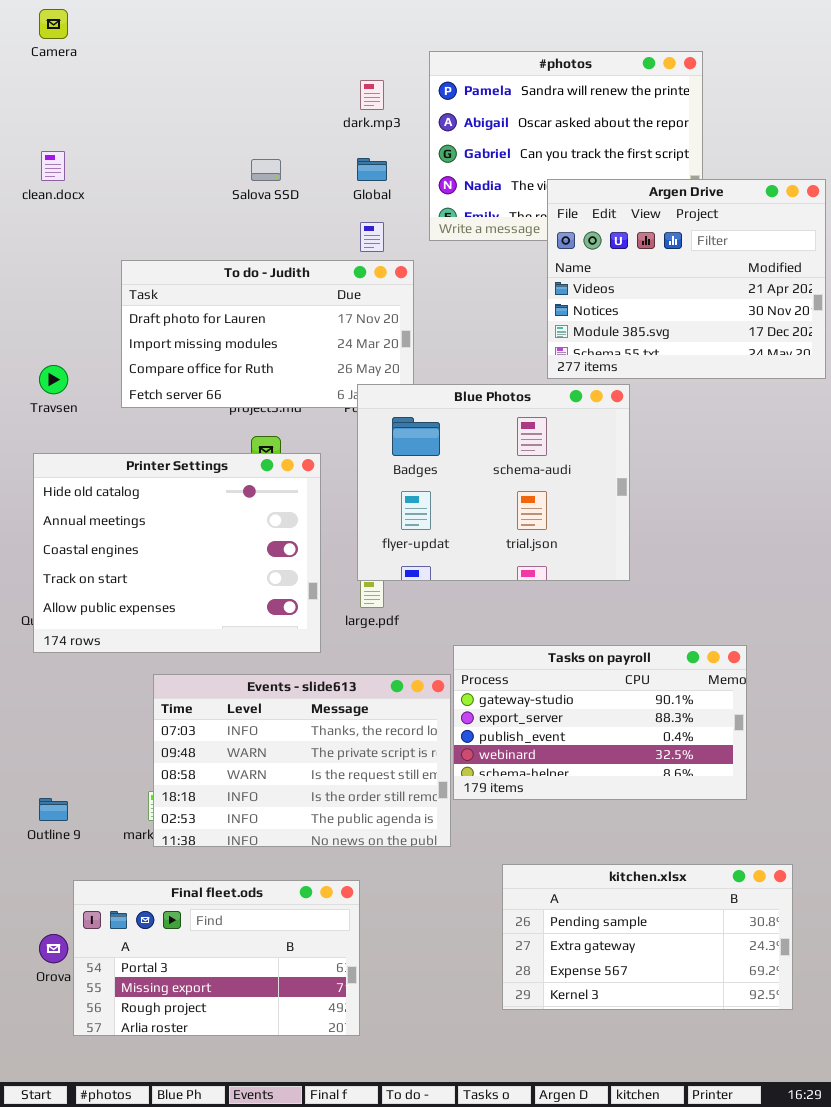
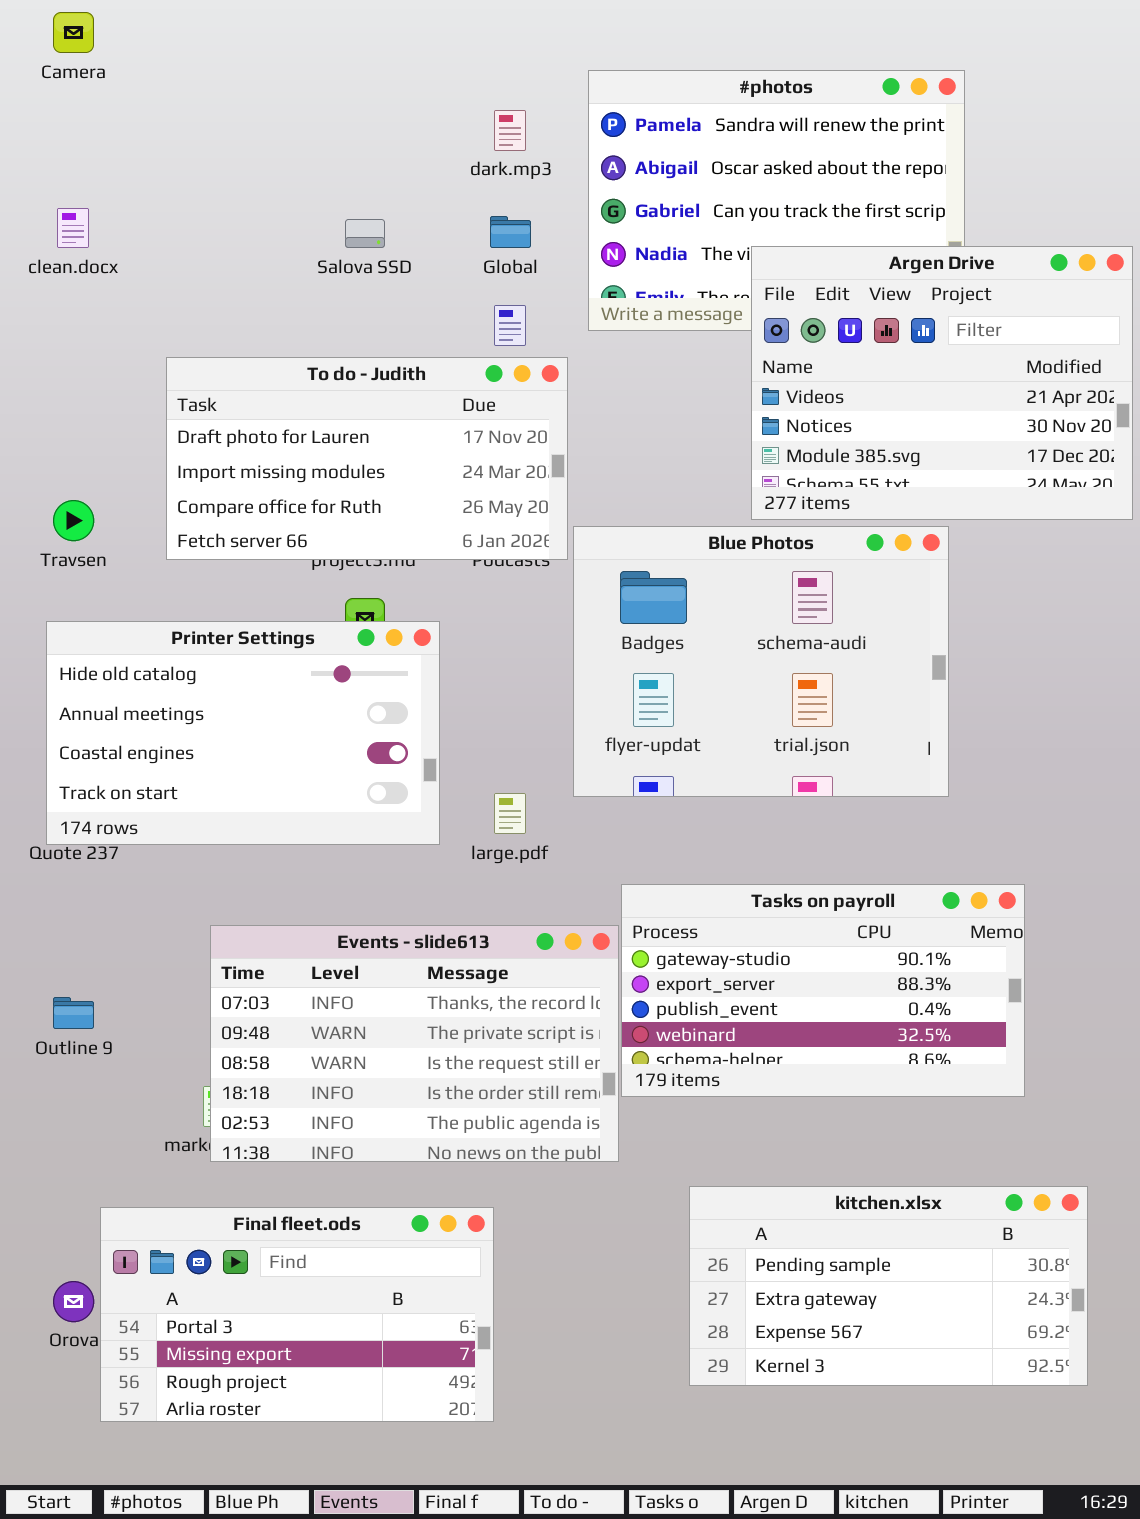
Blue Photos: [357,384,630,581] -> [573,526,949,797], moved
Printer Settings: [33,453,321,653] -> [46,621,440,845], resized
Outline 9: [39,798,68,821] -> [53,997,94,1029], moved

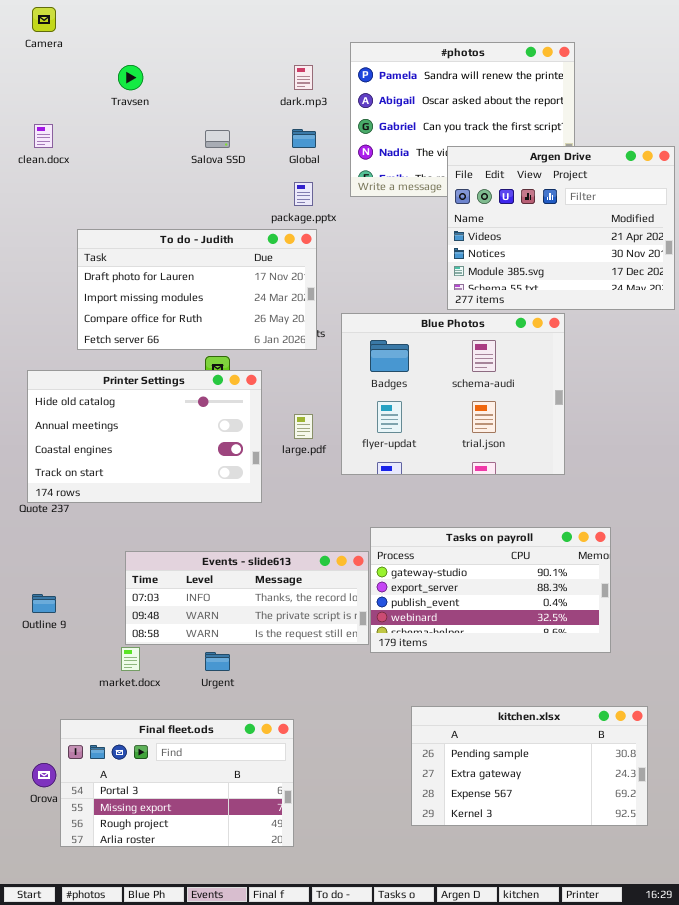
To do - Judith: [166,357,568,560] -> [77,229,317,350], moved
Travsen: [53,500,94,541] -> [118,65,143,90], moved
large.pdf: [494,793,526,834] -> [294,414,313,439], moved
Events - slide613: [210,925,619,1162] -> [125,551,369,645], resized

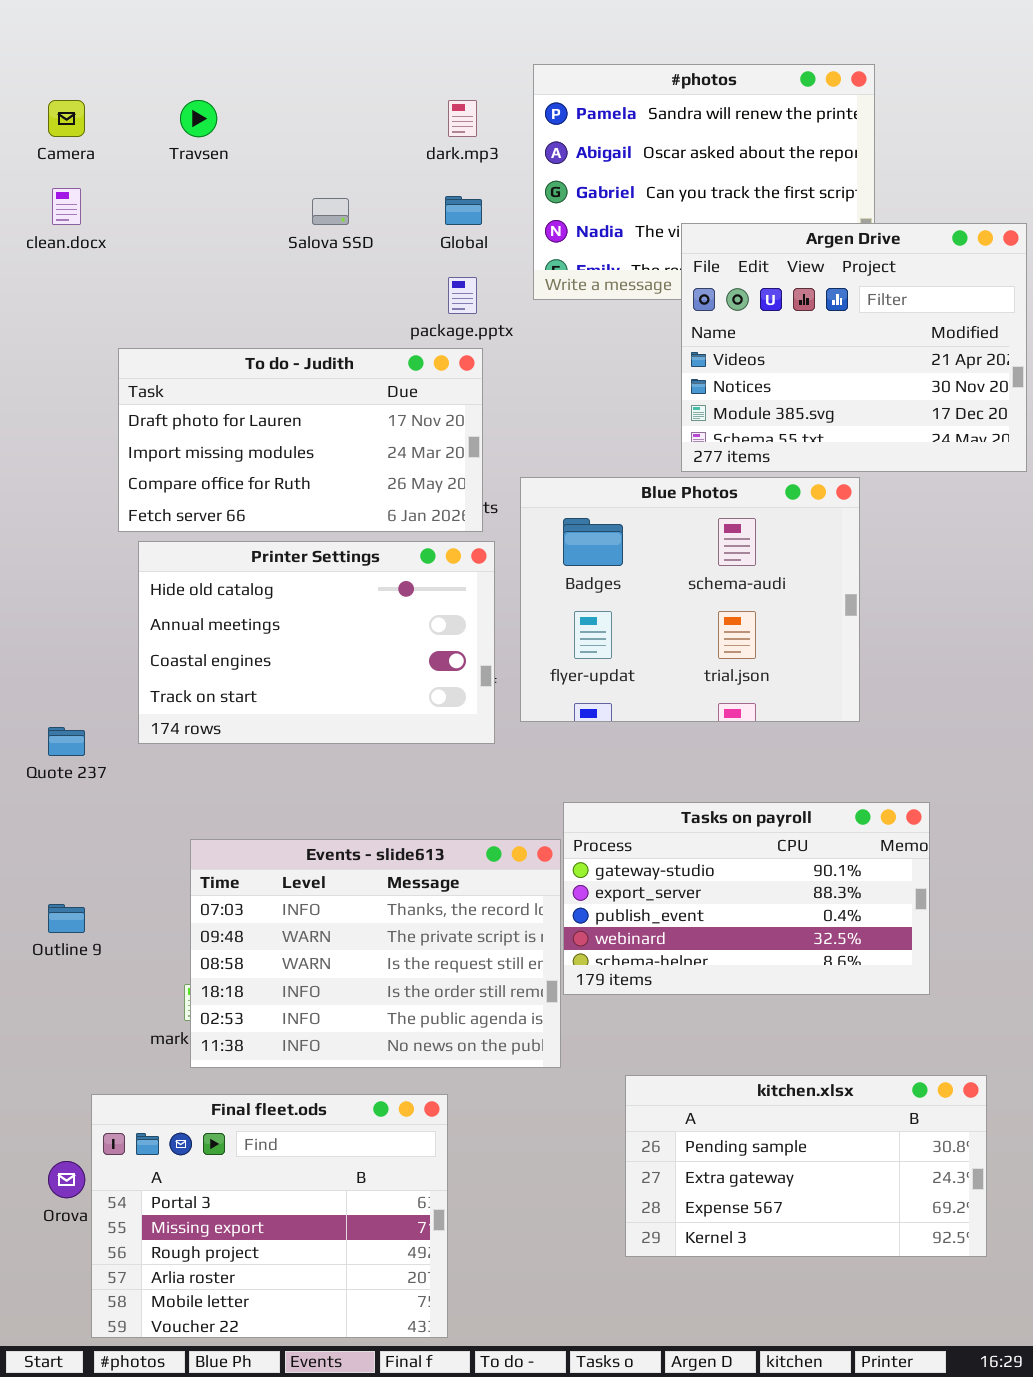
Camera: [32,7,56,32] -> [48,100,85,137], moved
Printer Settings: [27,370,262,503] -> [138,541,495,744], moved
Events - slide613: [125,551,369,645] -> [190,839,561,1068], resized
Final fleet.ods: [60,719,294,847] -> [91,1094,448,1338], resized

